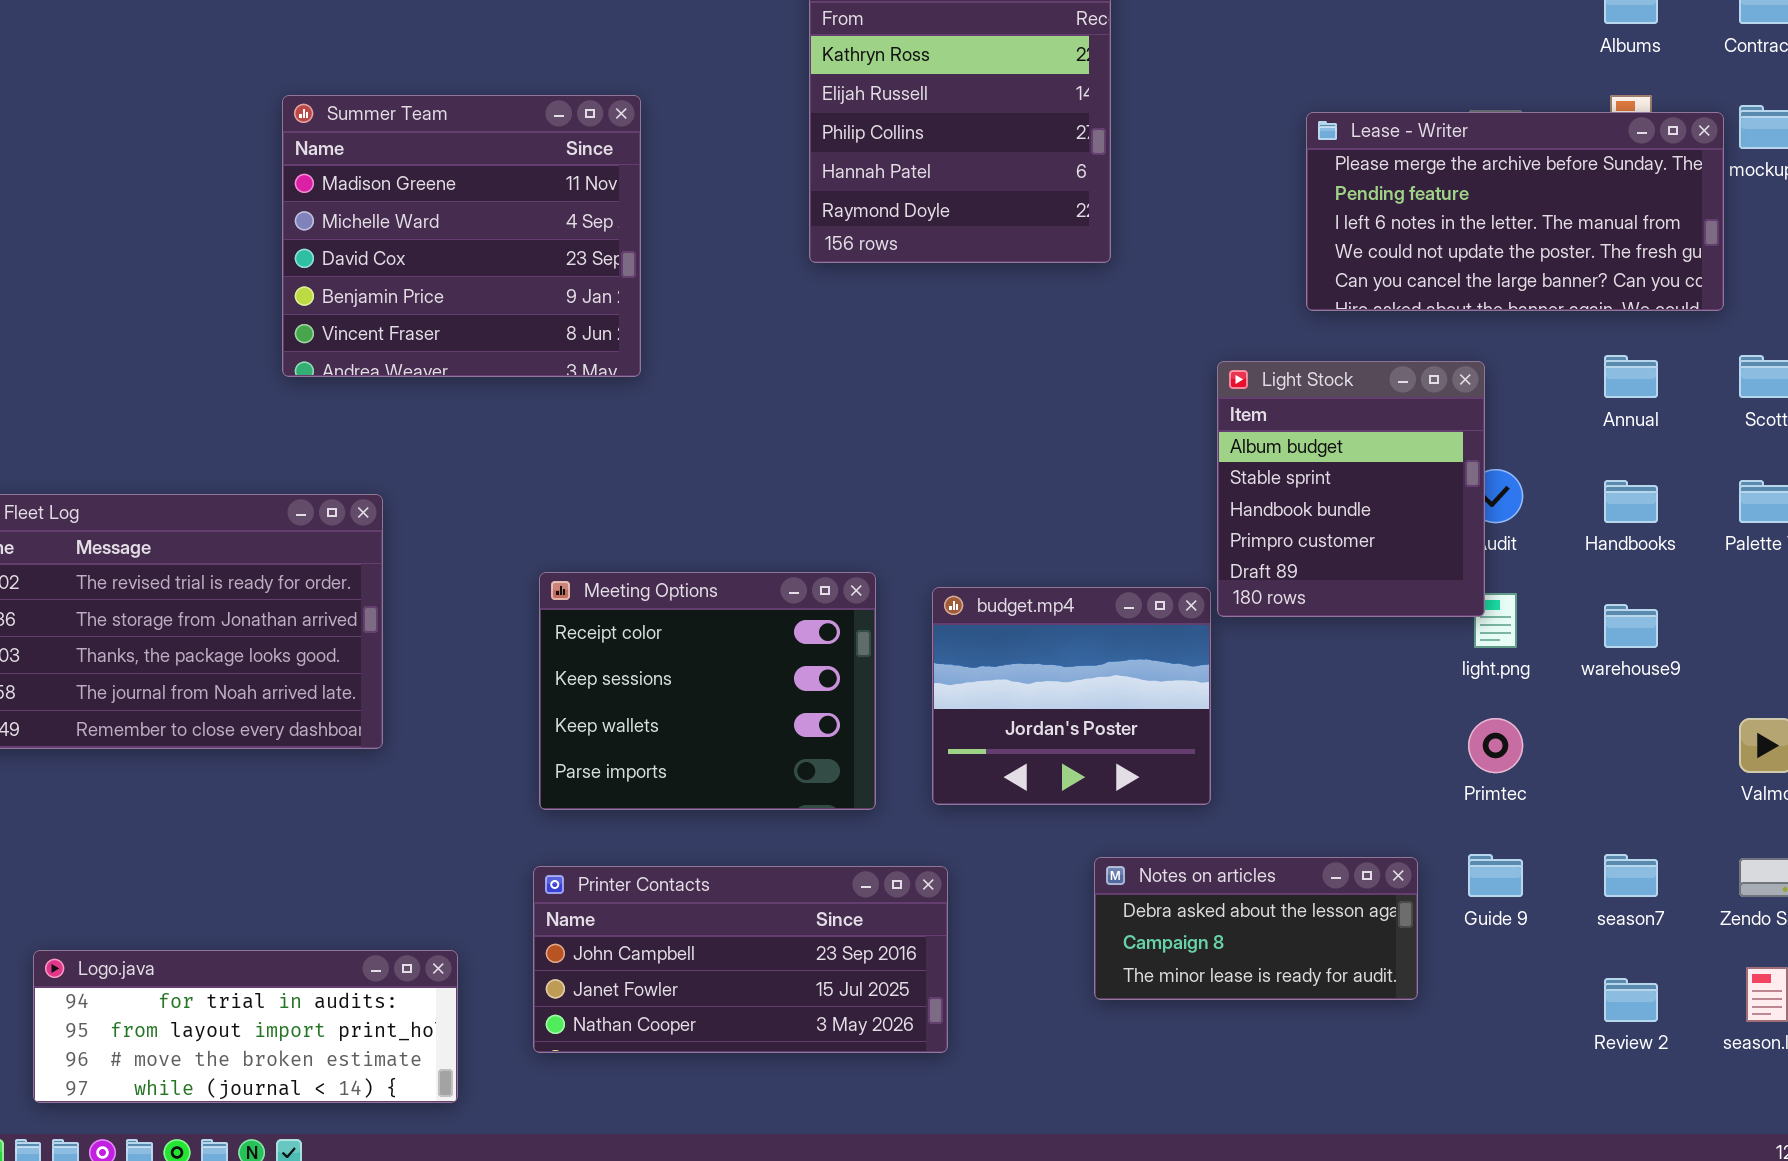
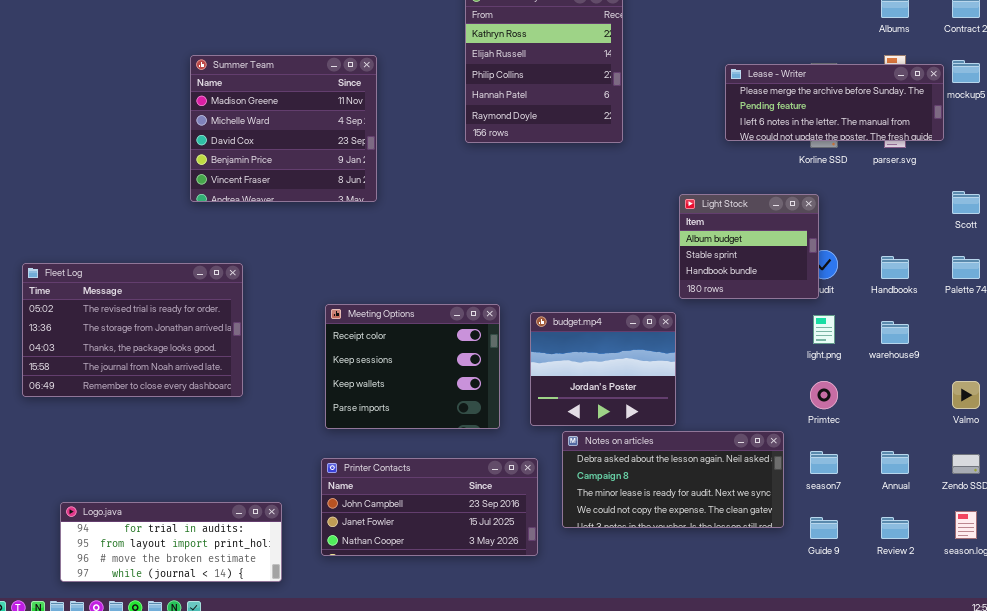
Lease - Writer: [1306,112,1724,311] -> [725,64,944,141], resized
Annual: [1604,355,1658,398] -> [881,451,909,474], moved
Light Stock: [1217,361,1485,617] -> [679,194,819,299], resized
Guide 9: [1468,854,1523,897] -> [810,517,838,539], moved
season7: [1604,854,1658,897] -> [810,451,838,474], moved
Notes on articles: [1094,857,1418,1000] -> [562,431,784,528], resized

